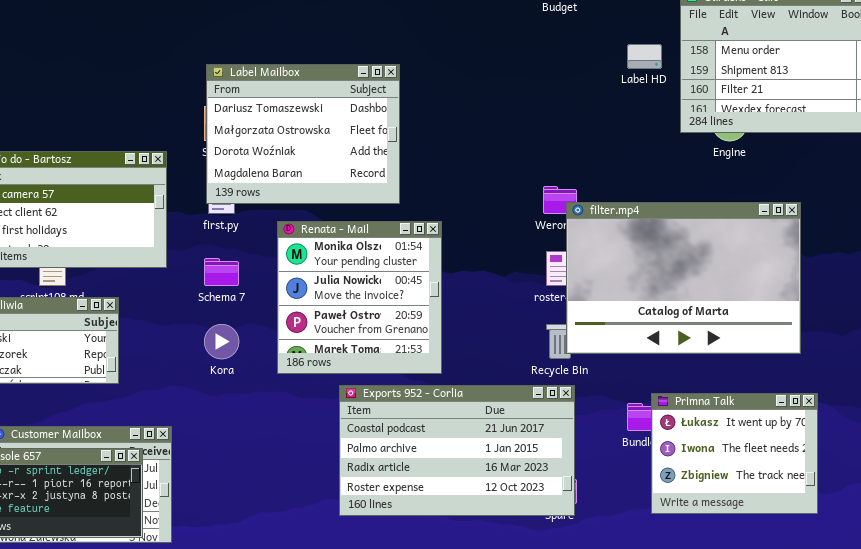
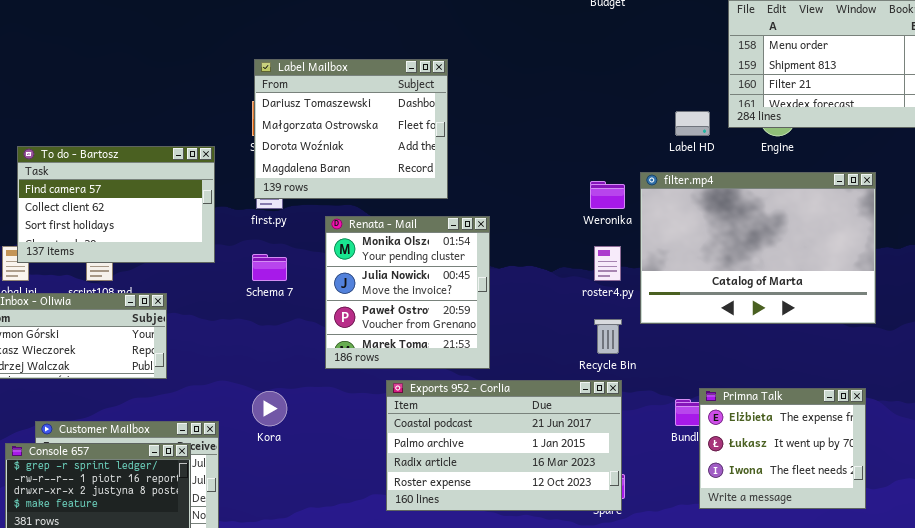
Label HD: [627,44,662,69] -> [675,111,710,136], moved
filter.mp4: [566,202,801,354] -> [640,172,876,324], moved
Kora: [204,324,239,359] -> [252,391,287,426], moved
Primna Talk: [651,393,818,514] -> [699,388,866,509], scrolled up 1 row

